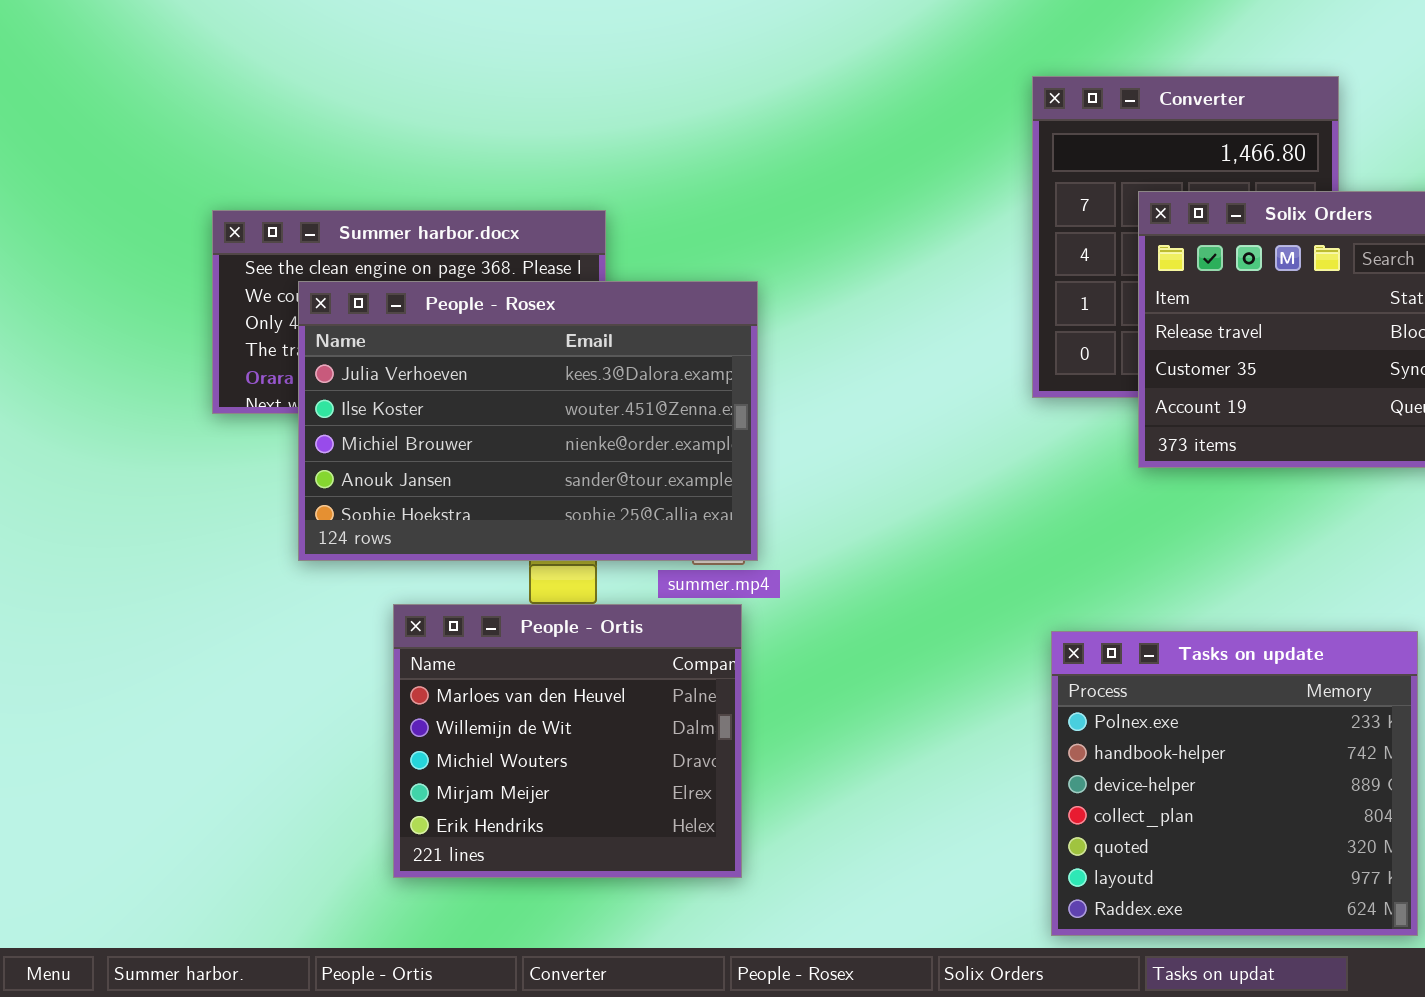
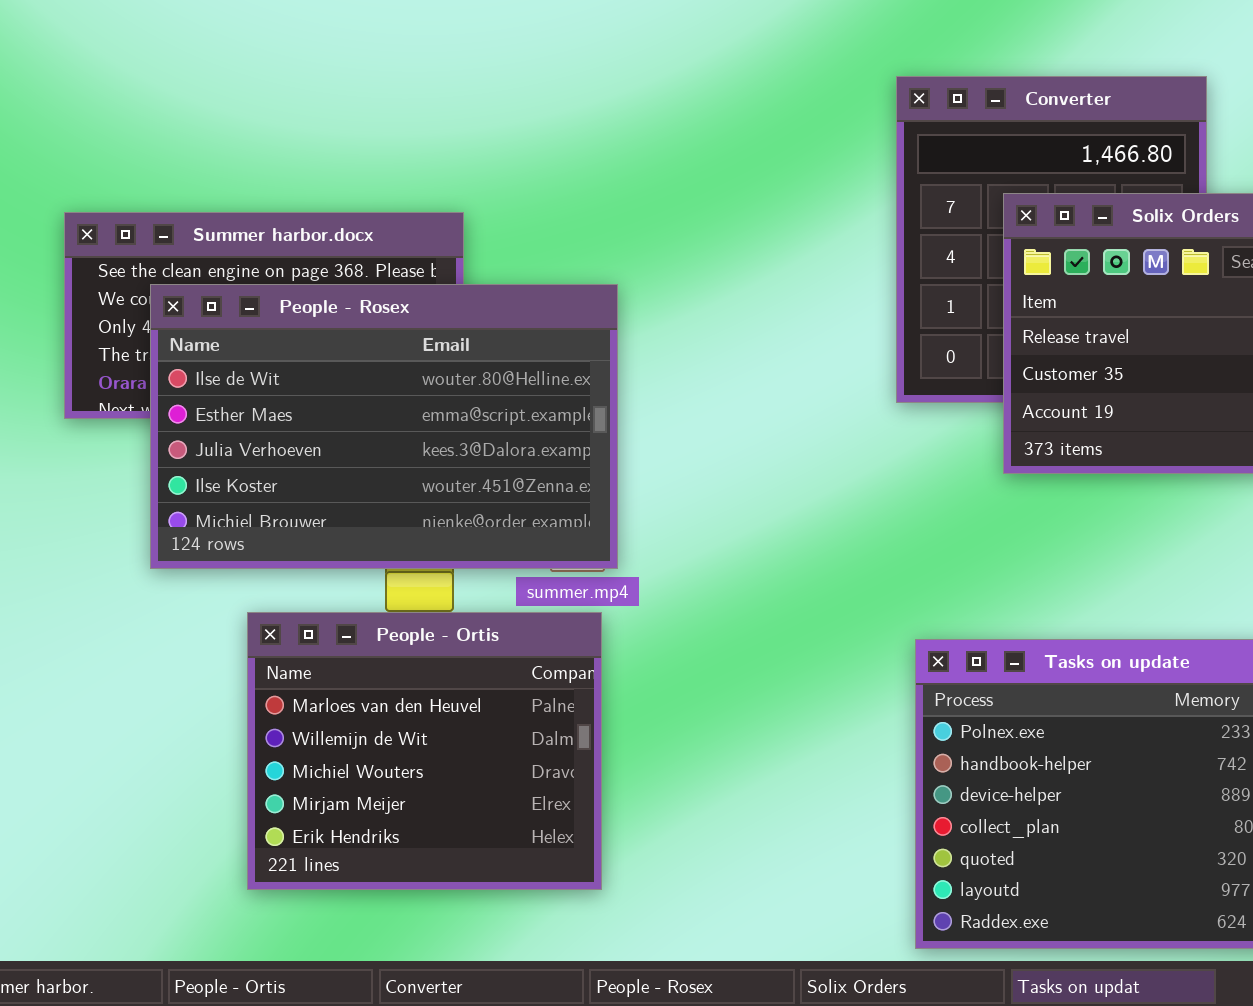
People - Rosex: [298,281,758,561] -> [150,284,618,569], scrolled up 2 rows

